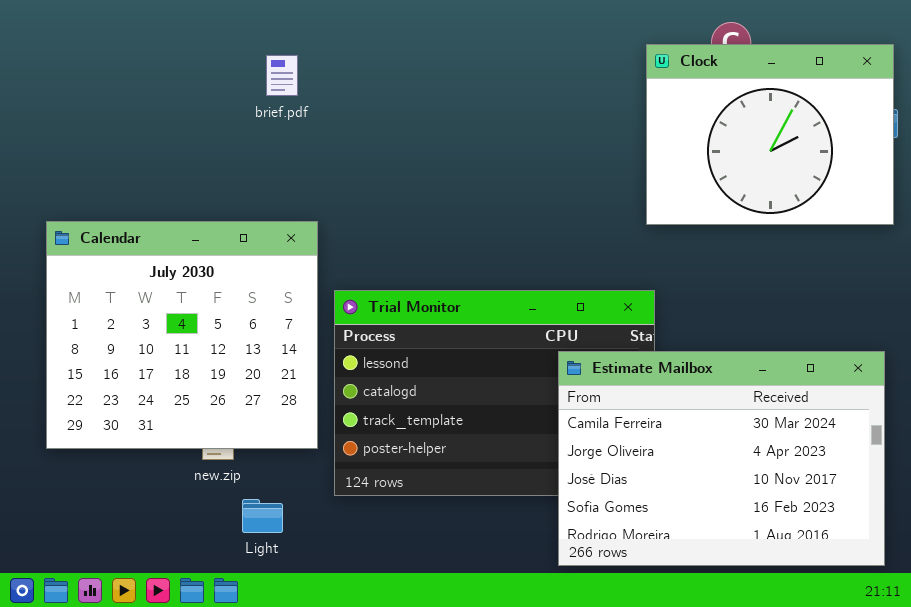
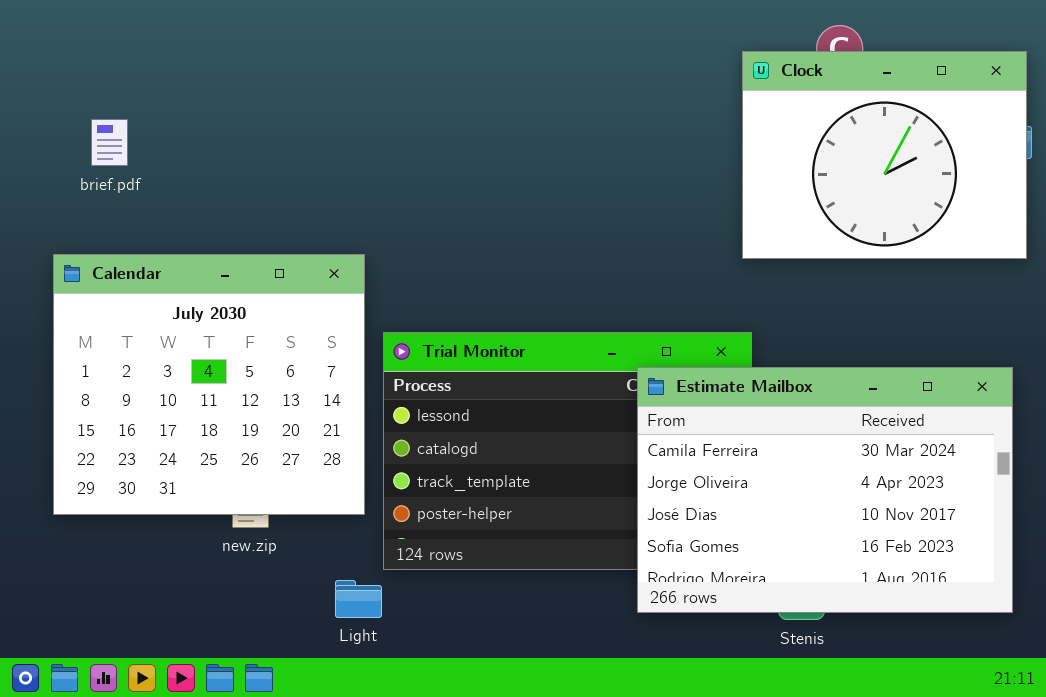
brief.pdf: [266,55,298,96] -> [91,119,128,166], moved
Estimate Mailbox: [558,351,885,566] -> [637,367,1013,613], moved
Light: [242,499,283,533] -> [335,580,382,618], moved

